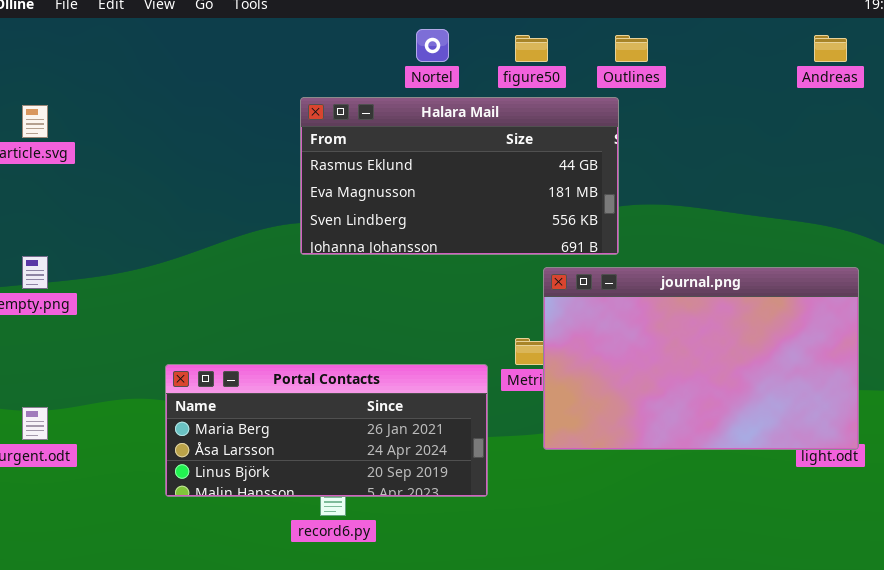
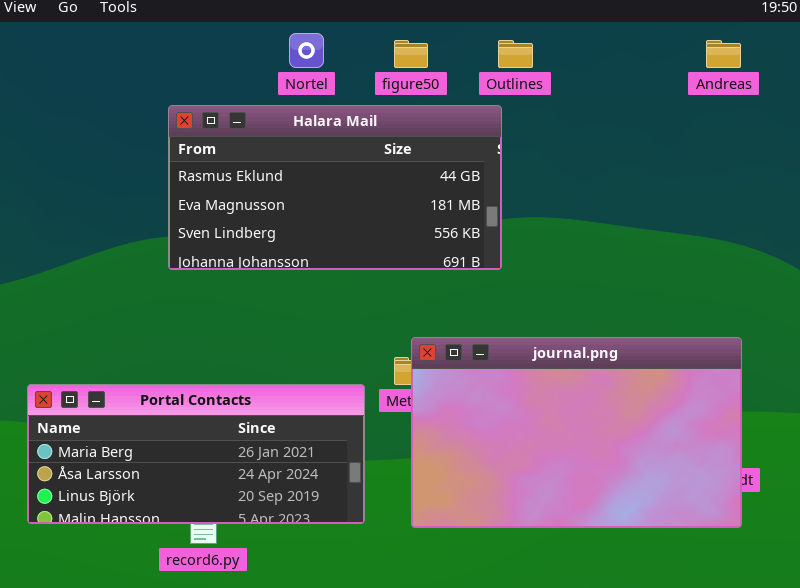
journal.png: [543,267,859,450] -> [411,337,742,528], moved

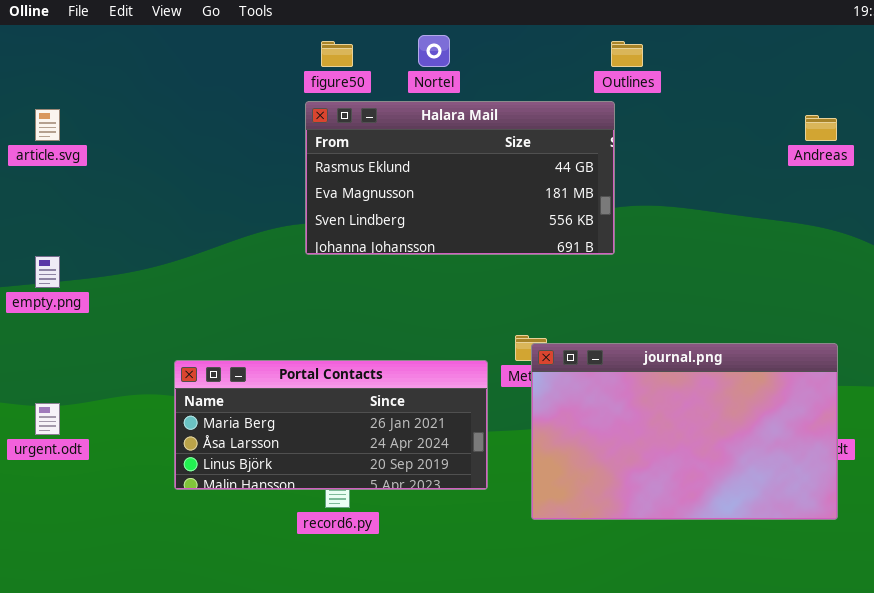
figure50: [394,40,428,68] -> [321,41,353,67], moved
Andreas: [706,40,741,68] -> [805,115,837,141], moved
journal.png: [411,337,742,528] -> [531,343,838,520], moved

